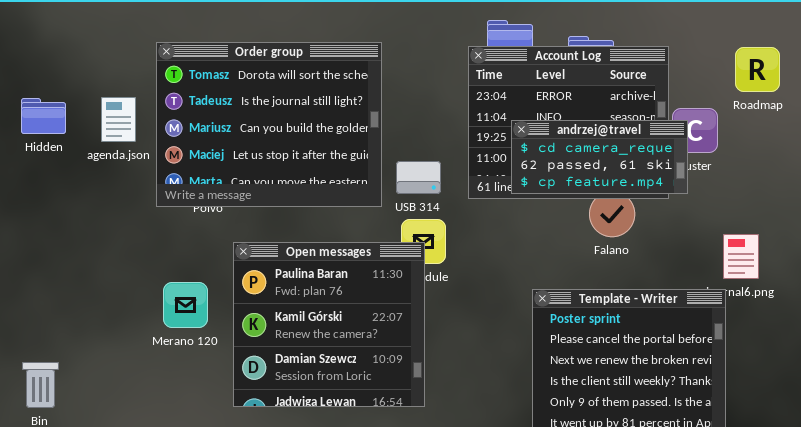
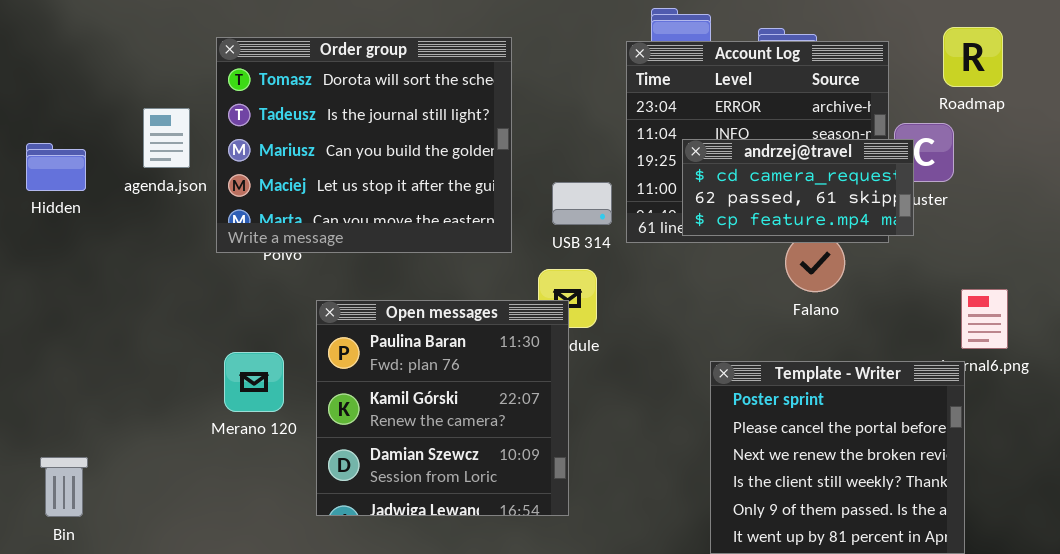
Roadmap: [735,47,780,92] -> [943,27,1003,87], moved
Hidden: [21,98,66,134] -> [26,143,86,191], moved
USB 314: [396,161,441,194] -> [552,182,612,225], moved

